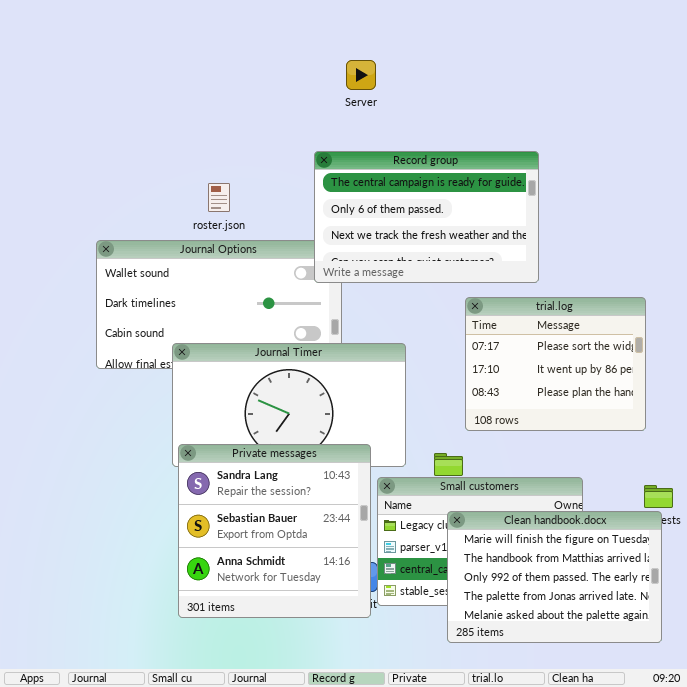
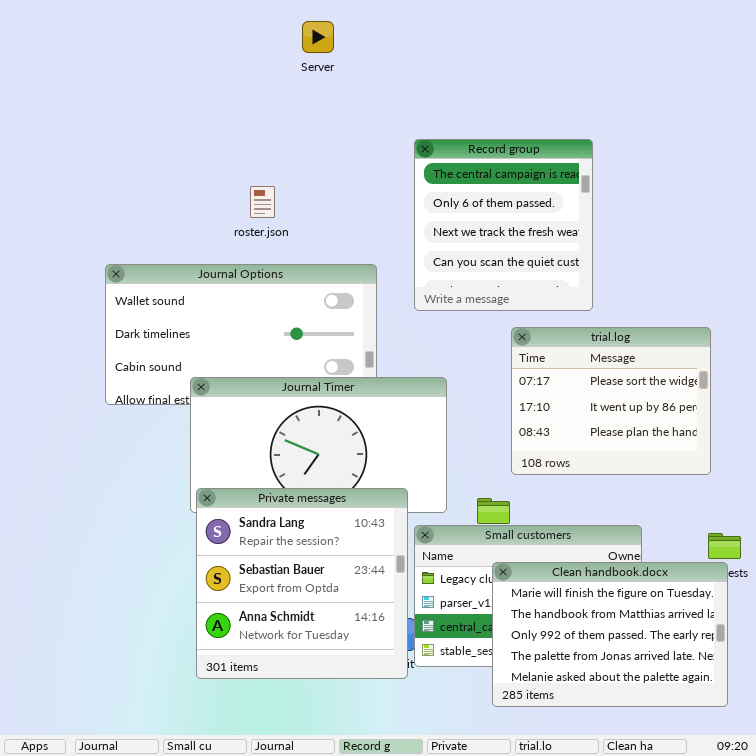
Server: [346,60,376,90] -> [302,21,334,53], moved
Record group: [314,151,539,283] -> [414,139,593,311], resized
roster.json: [208,183,230,212] -> [250,186,275,218], moved

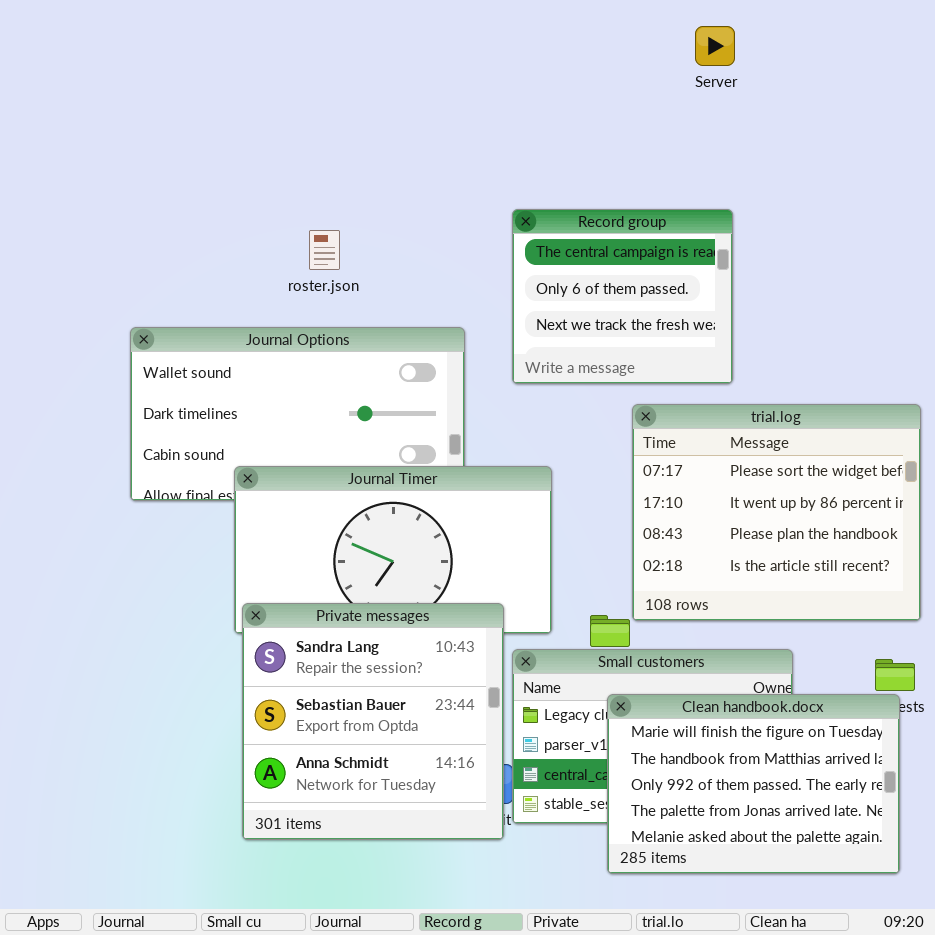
Server: [302,21,334,53] -> [695,26,735,66], moved
Record group: [414,139,593,311] -> [512,209,733,384], resized
trial.log: [511,327,711,475] -> [632,404,921,621], resized

